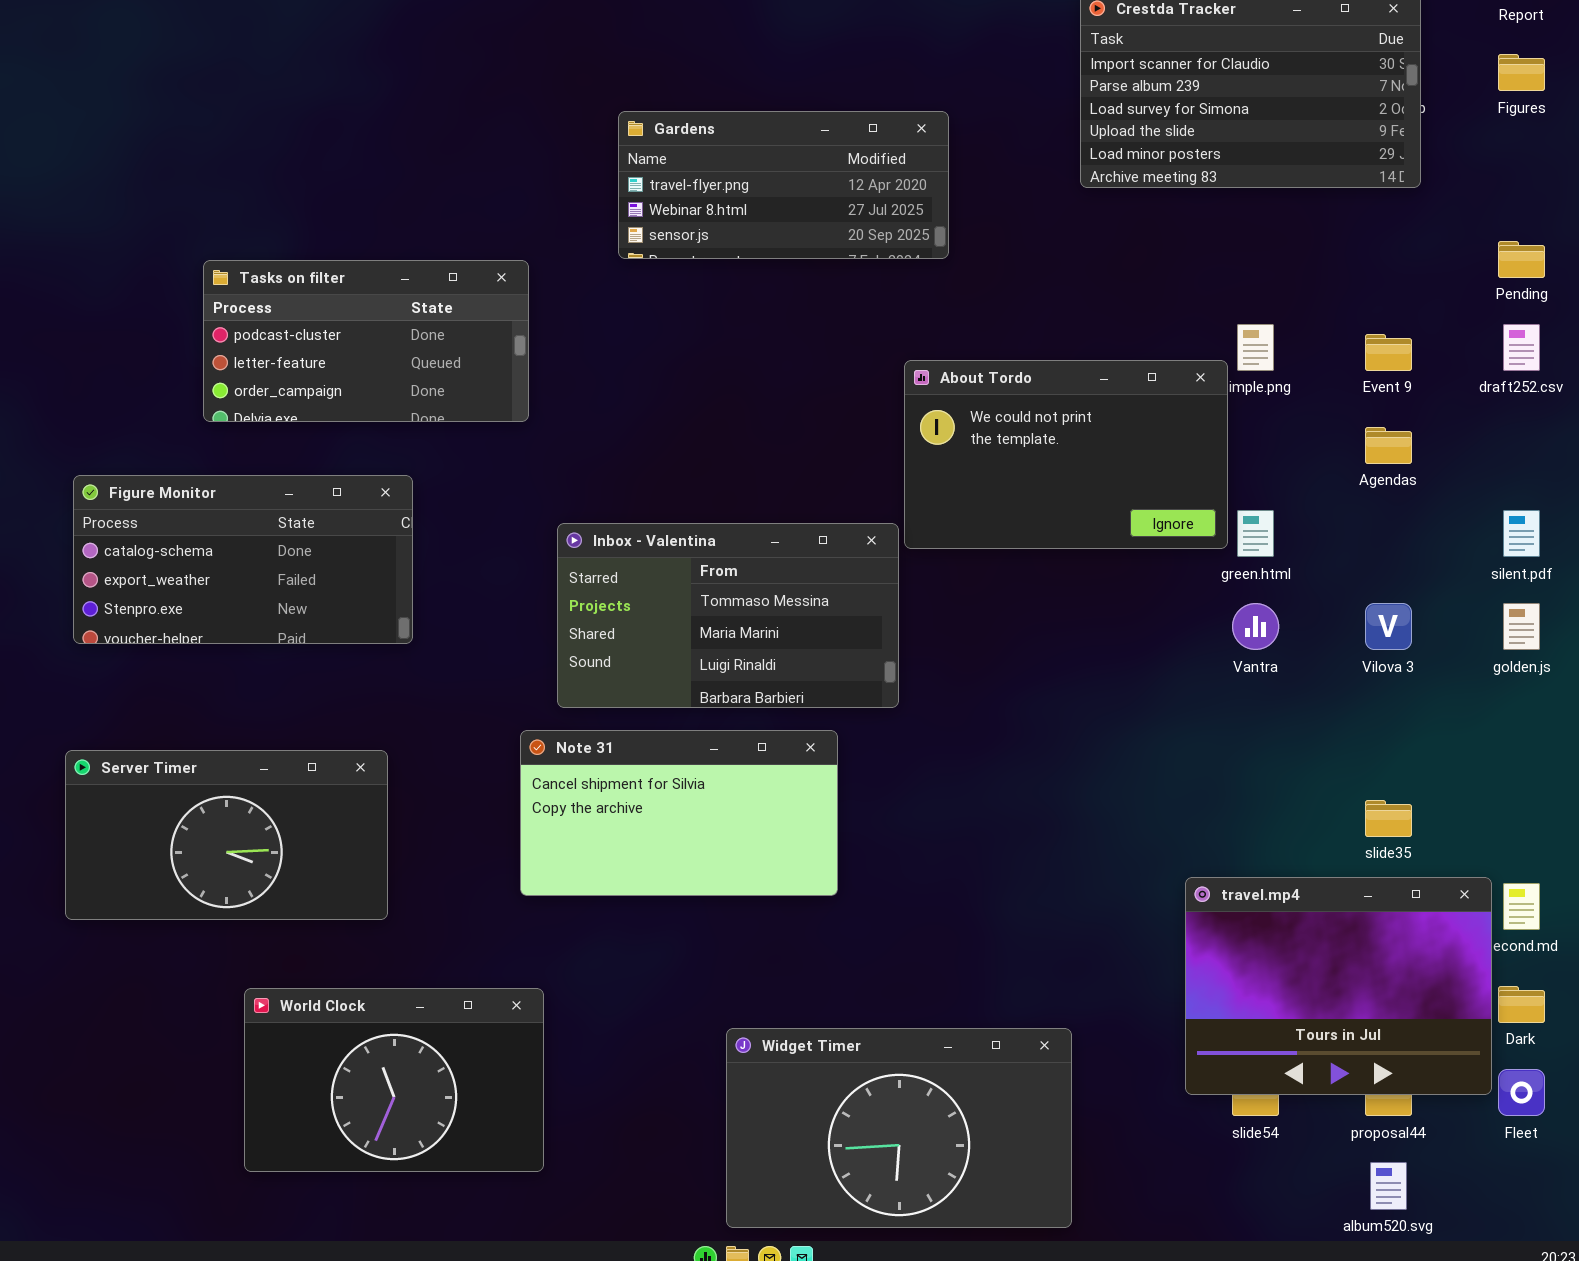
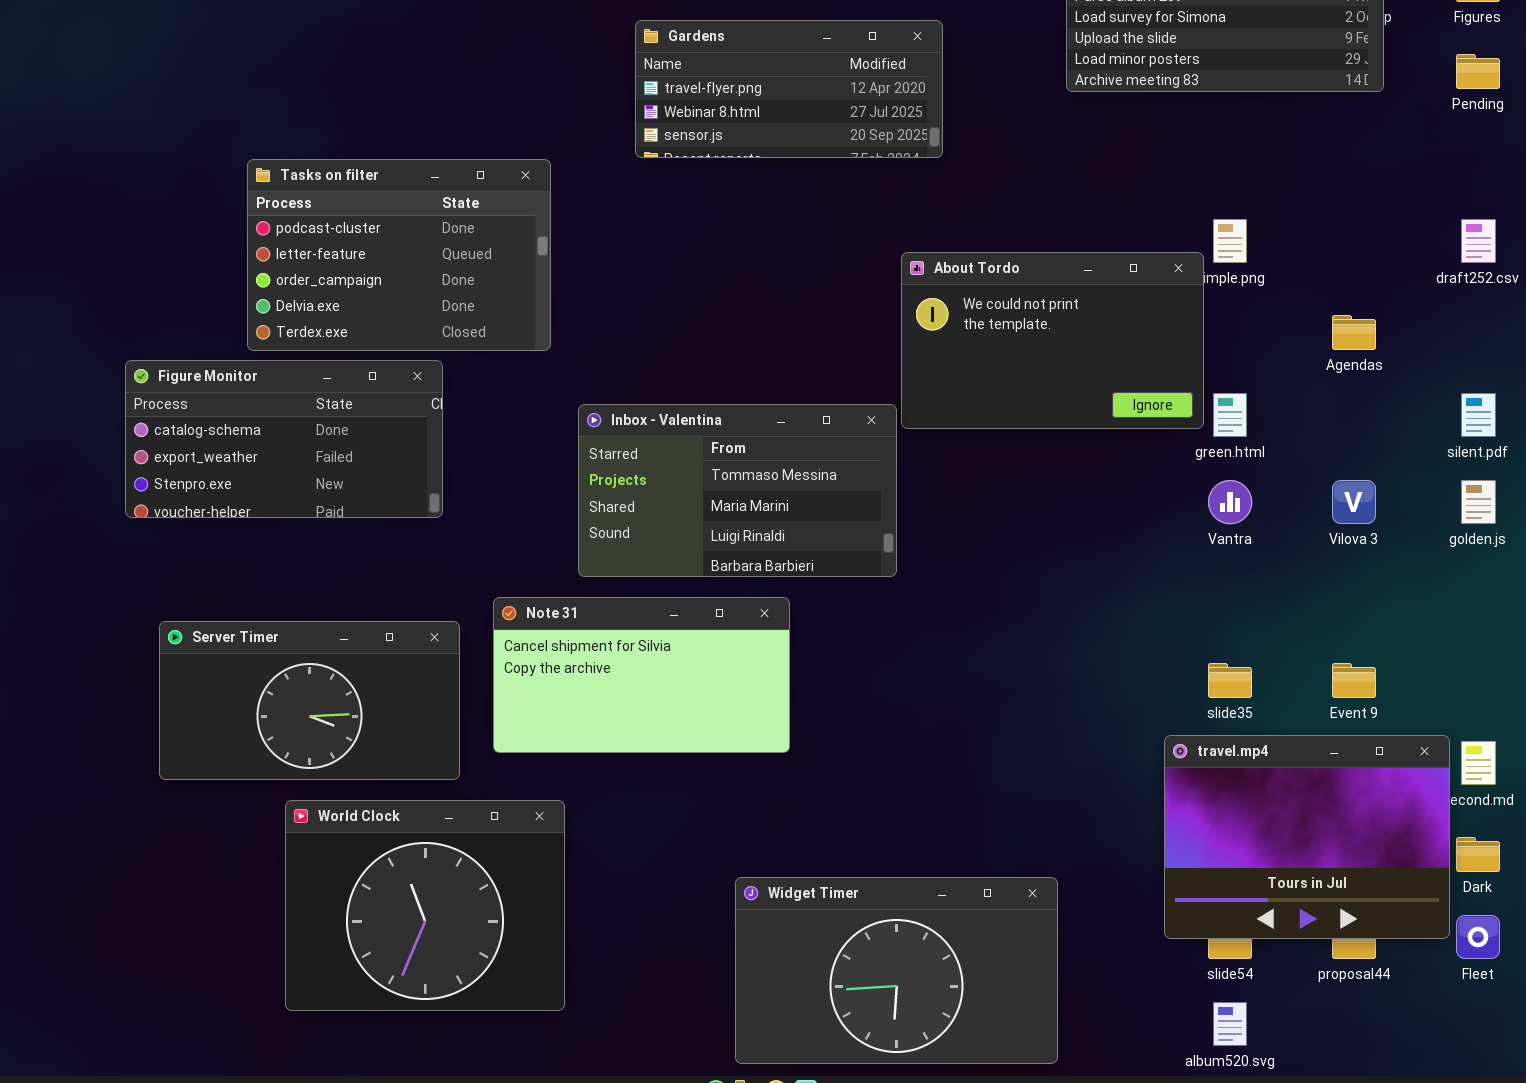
Pending: [1498,241,1545,278] -> [1456,54,1500,89], moved
Tasks on filter: [203,260,529,422] -> [247,159,551,351], resized
Event 9: [1365,334,1412,371] -> [1332,663,1376,698], moved
Note 31: [520,730,838,896] -> [493,597,790,753], moved
Server Timer: [65,750,388,920] -> [159,621,460,780], moved
slide35: [1365,800,1412,837] -> [1208,663,1252,698], moved
World Clock: [244,988,544,1172] -> [285,800,565,1011], resized
album520.svg: [1370,1162,1407,1210] -> [1213,1002,1247,1046], moved

